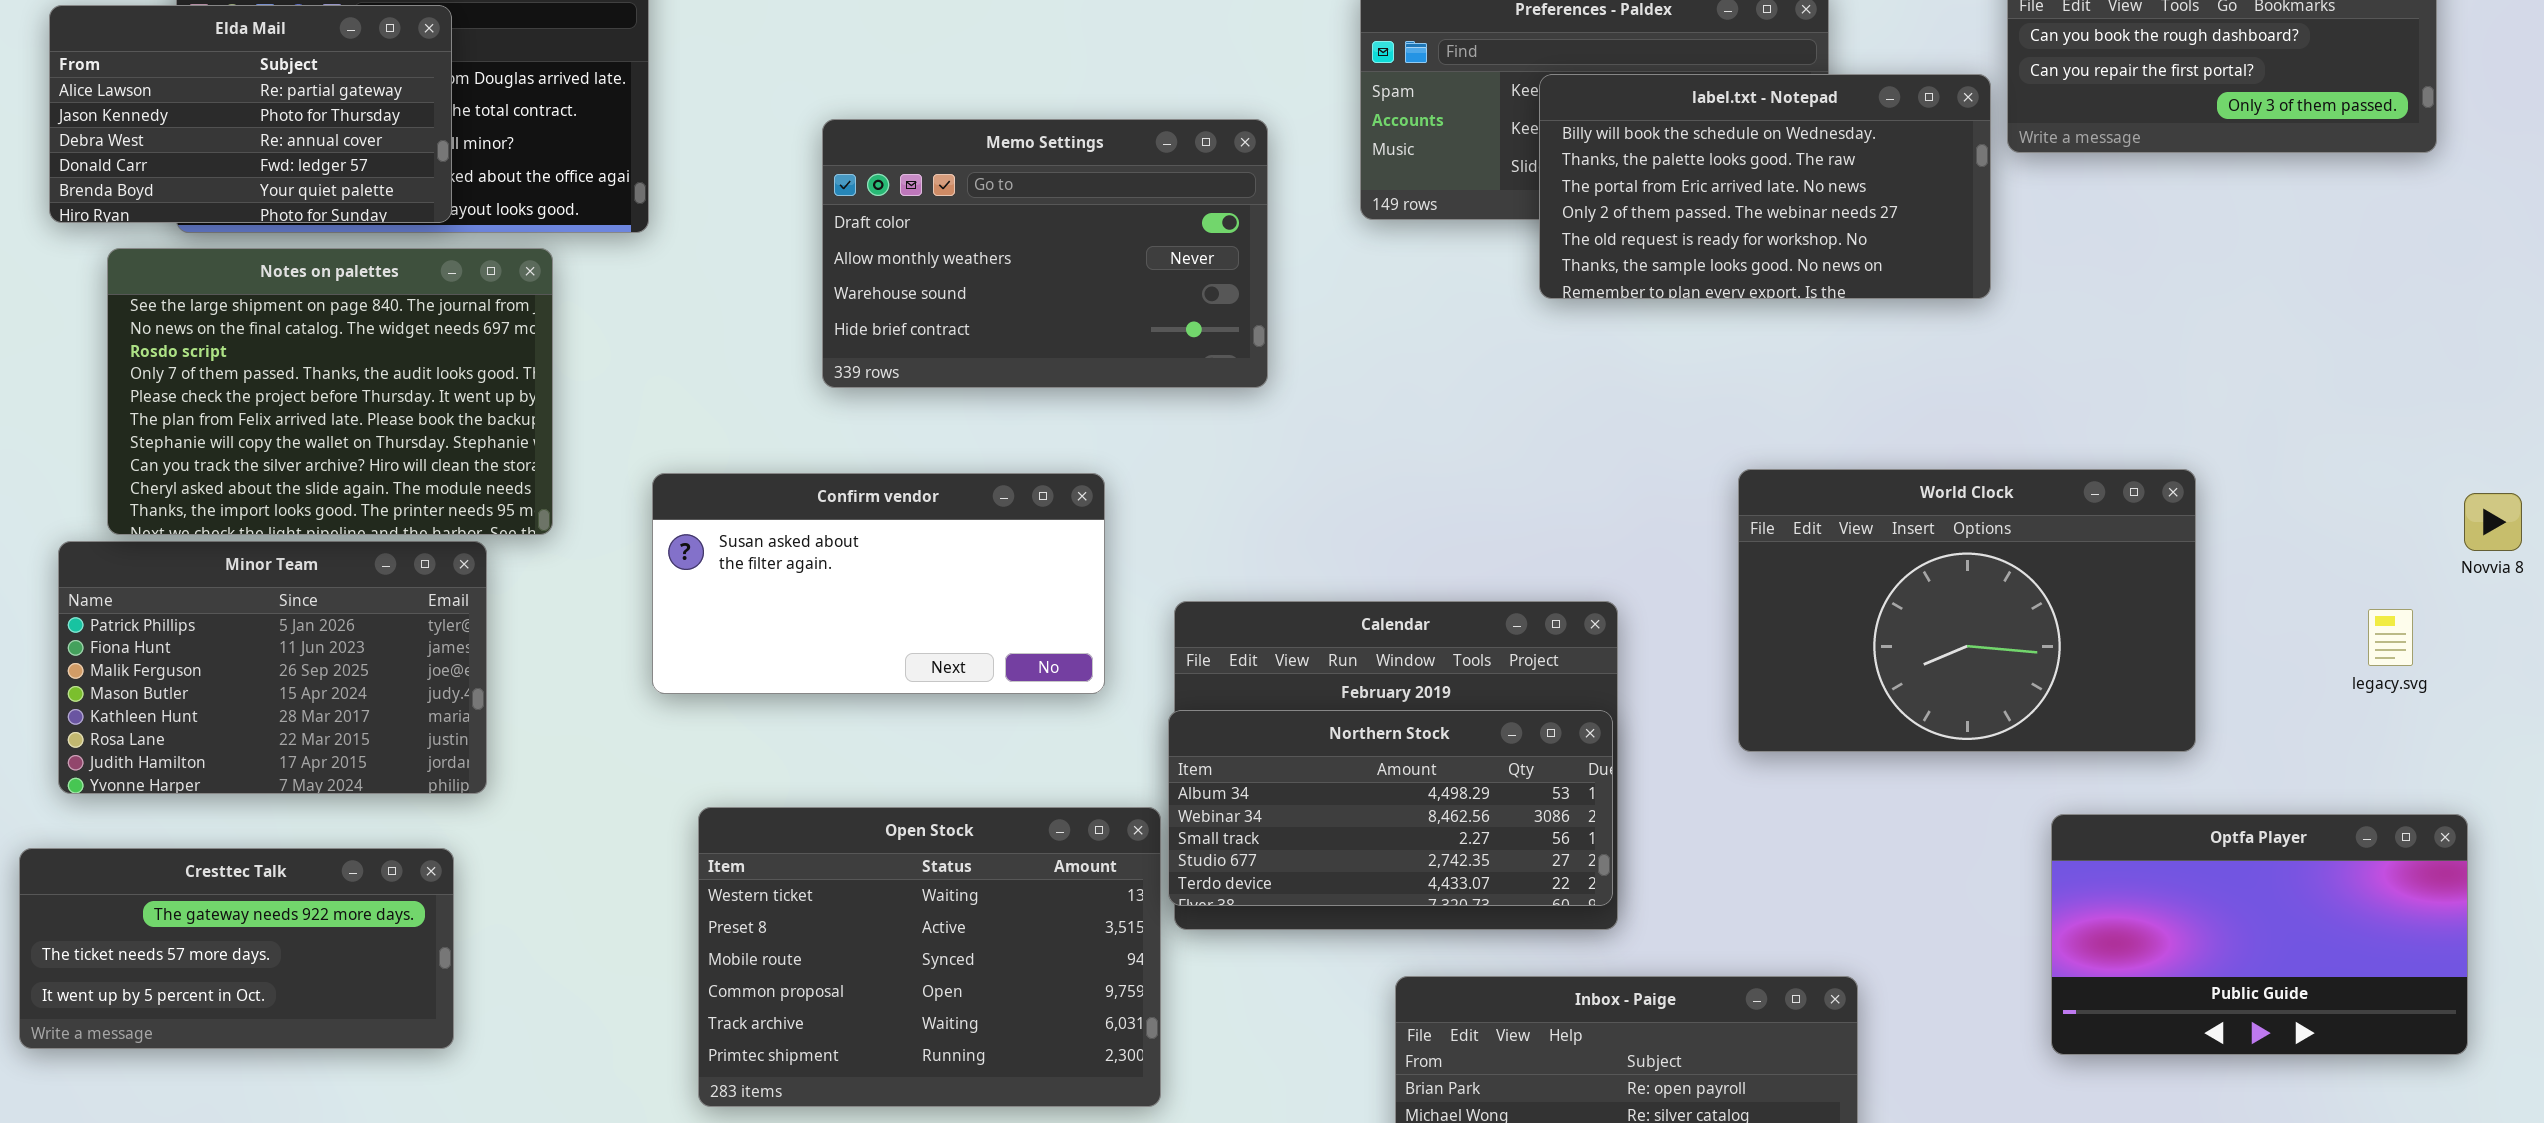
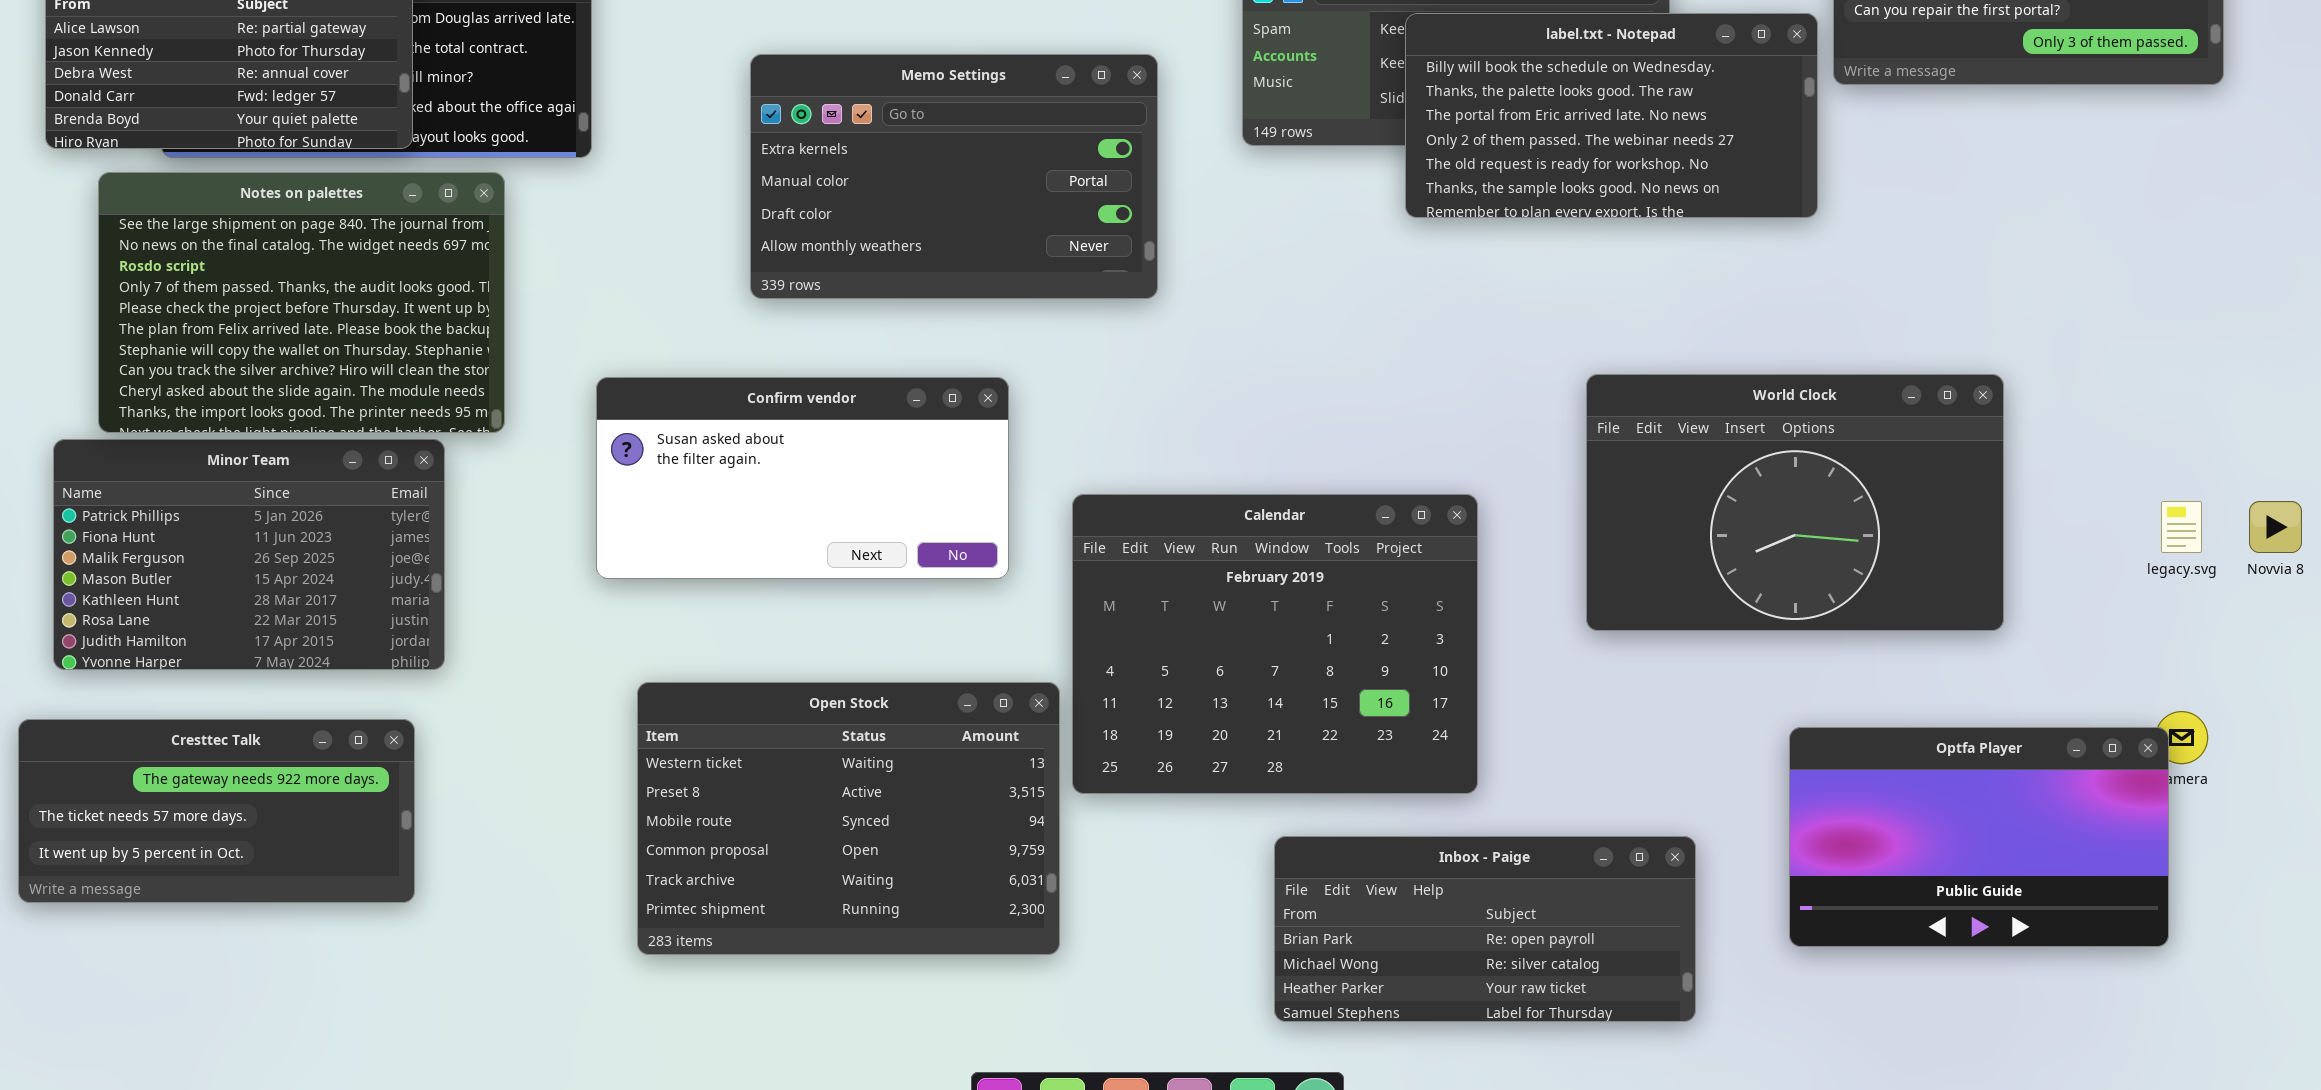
Memo Settings: [822,119,1268,388] -> [750,54,1158,299], scrolled up 2 rows
Novvia 8: [2464,493,2522,551] -> [2249,501,2302,553], moved
Northern Stock: [1168,710,1613,906] -> none, closed
Optfa Player: [2051,814,2468,1055] -> [1789,727,2169,947], moved

